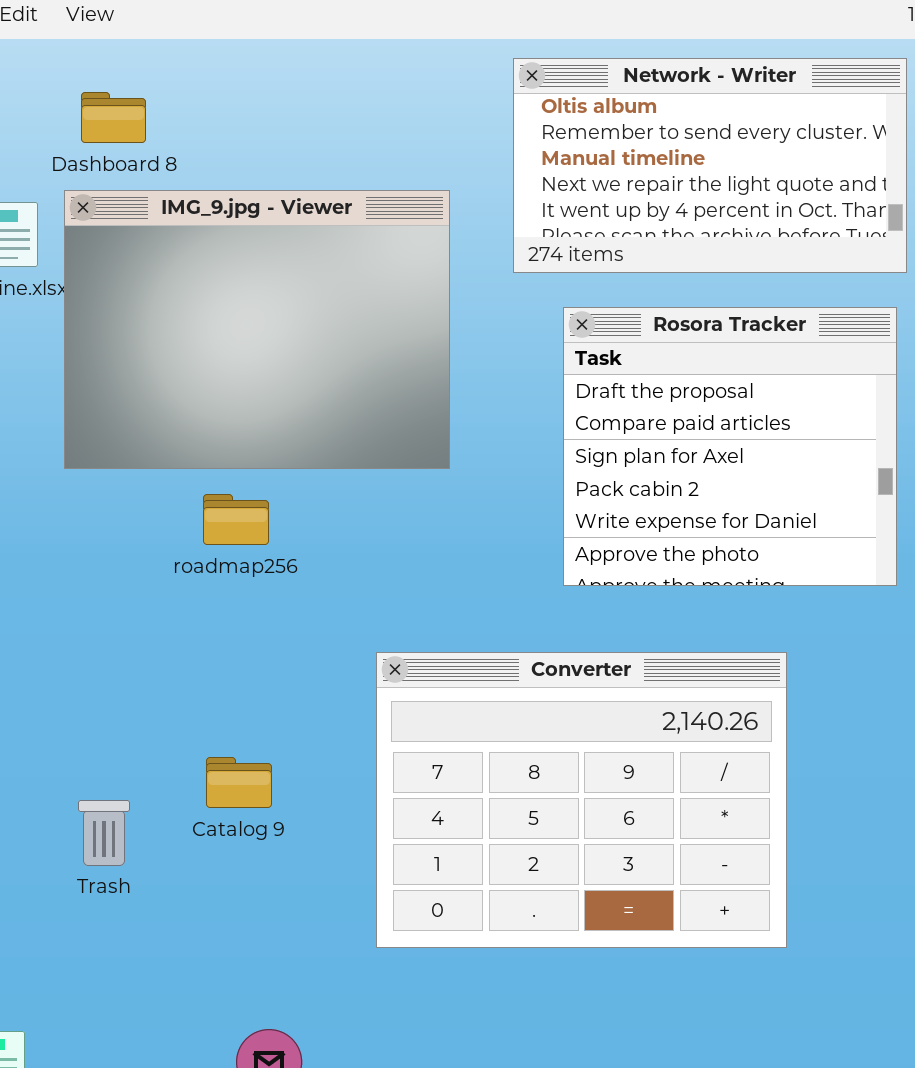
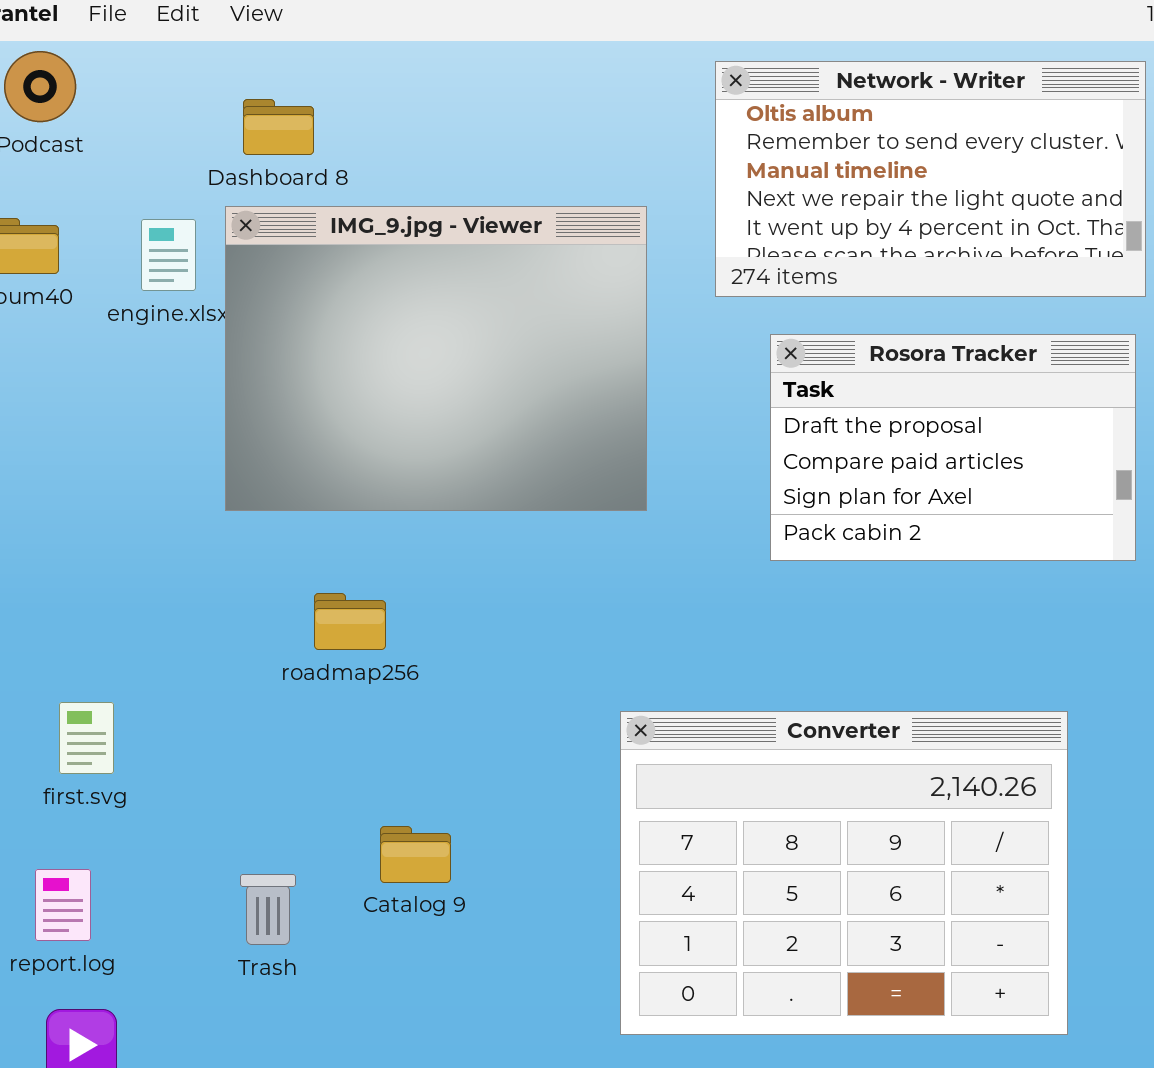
Rosora Tracker: [563,307,897,586] -> [770,334,1136,561], resized
roadmap256: [203,494,269,545] -> [314,593,386,650], moved
Converter: [376,652,787,948] -> [620,711,1068,1035], moved

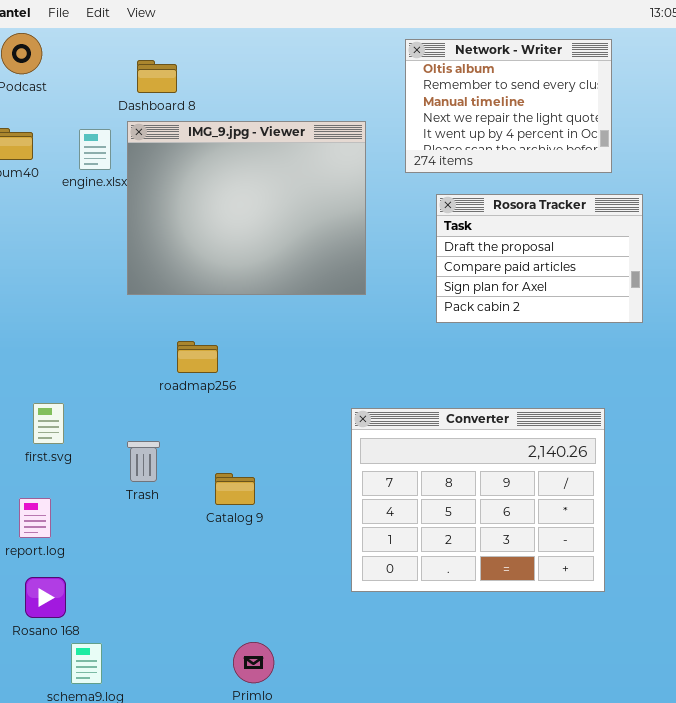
Network - Writer: [715,61,1146,297] -> [405,39,612,173], resized
Trash: [240,874,296,945] -> [127,441,160,482], moved

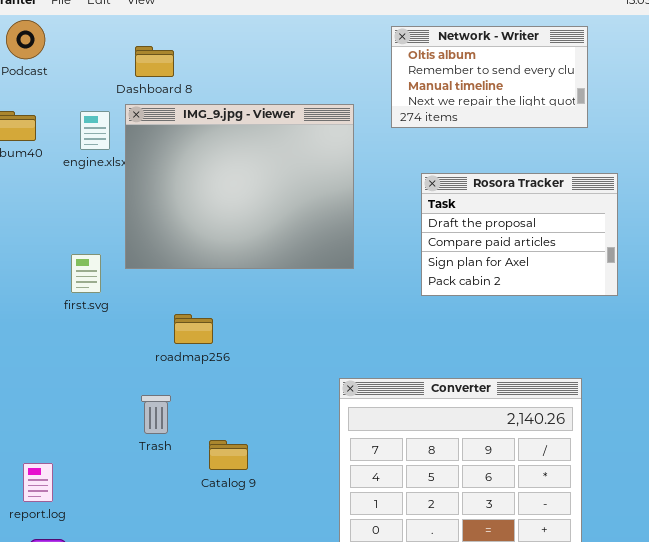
Network - Writer: [405,39,612,173] -> [391,26,588,128], resized
first.svg: [33,403,64,444] -> [71,254,101,293], moved
Trash: [127,441,160,482] -> [141,395,171,434], moved

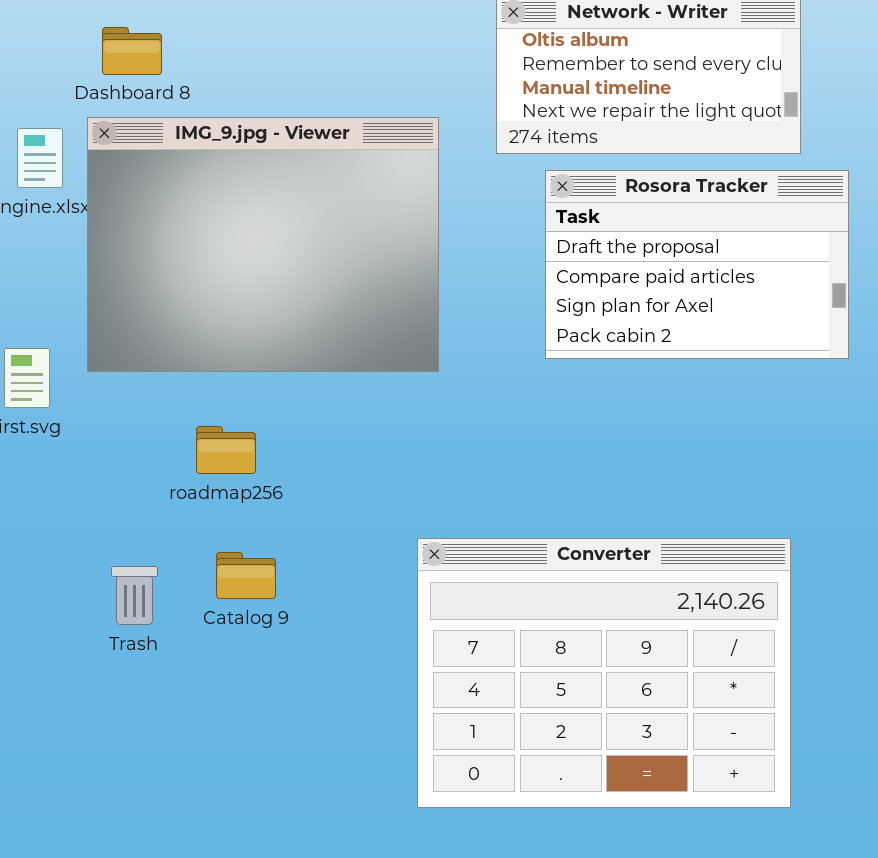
Rosora Tracker: [421,173,618,296] -> [545,170,849,359], moved
roadmap256: [174,314,213,344] -> [196,426,256,474], moved
Catalog 9: [209,440,248,470] -> [216,552,276,599], moved

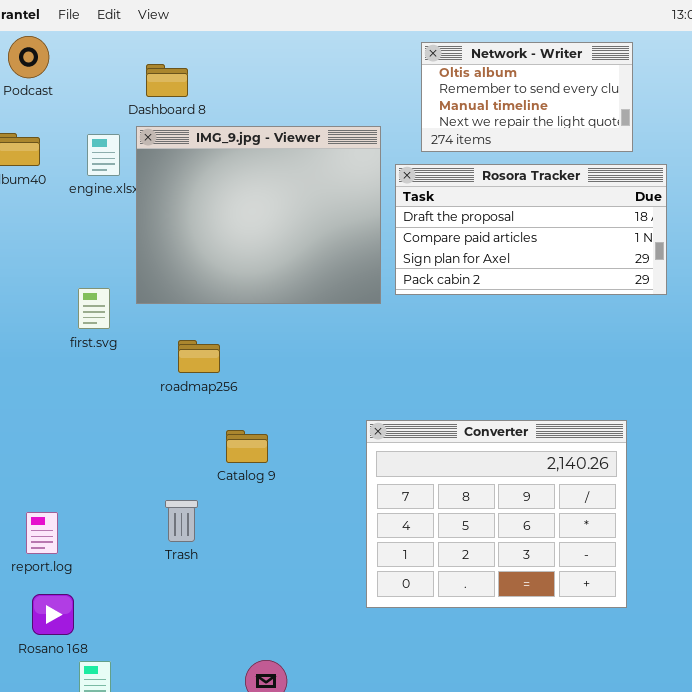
Rosora Tracker: [545,170,849,359] -> [395,164,667,295], resized
roadmap256: [196,426,256,474] -> [178,340,220,373], moved
Trash: [111,566,158,625] -> [165,500,198,542], moved

